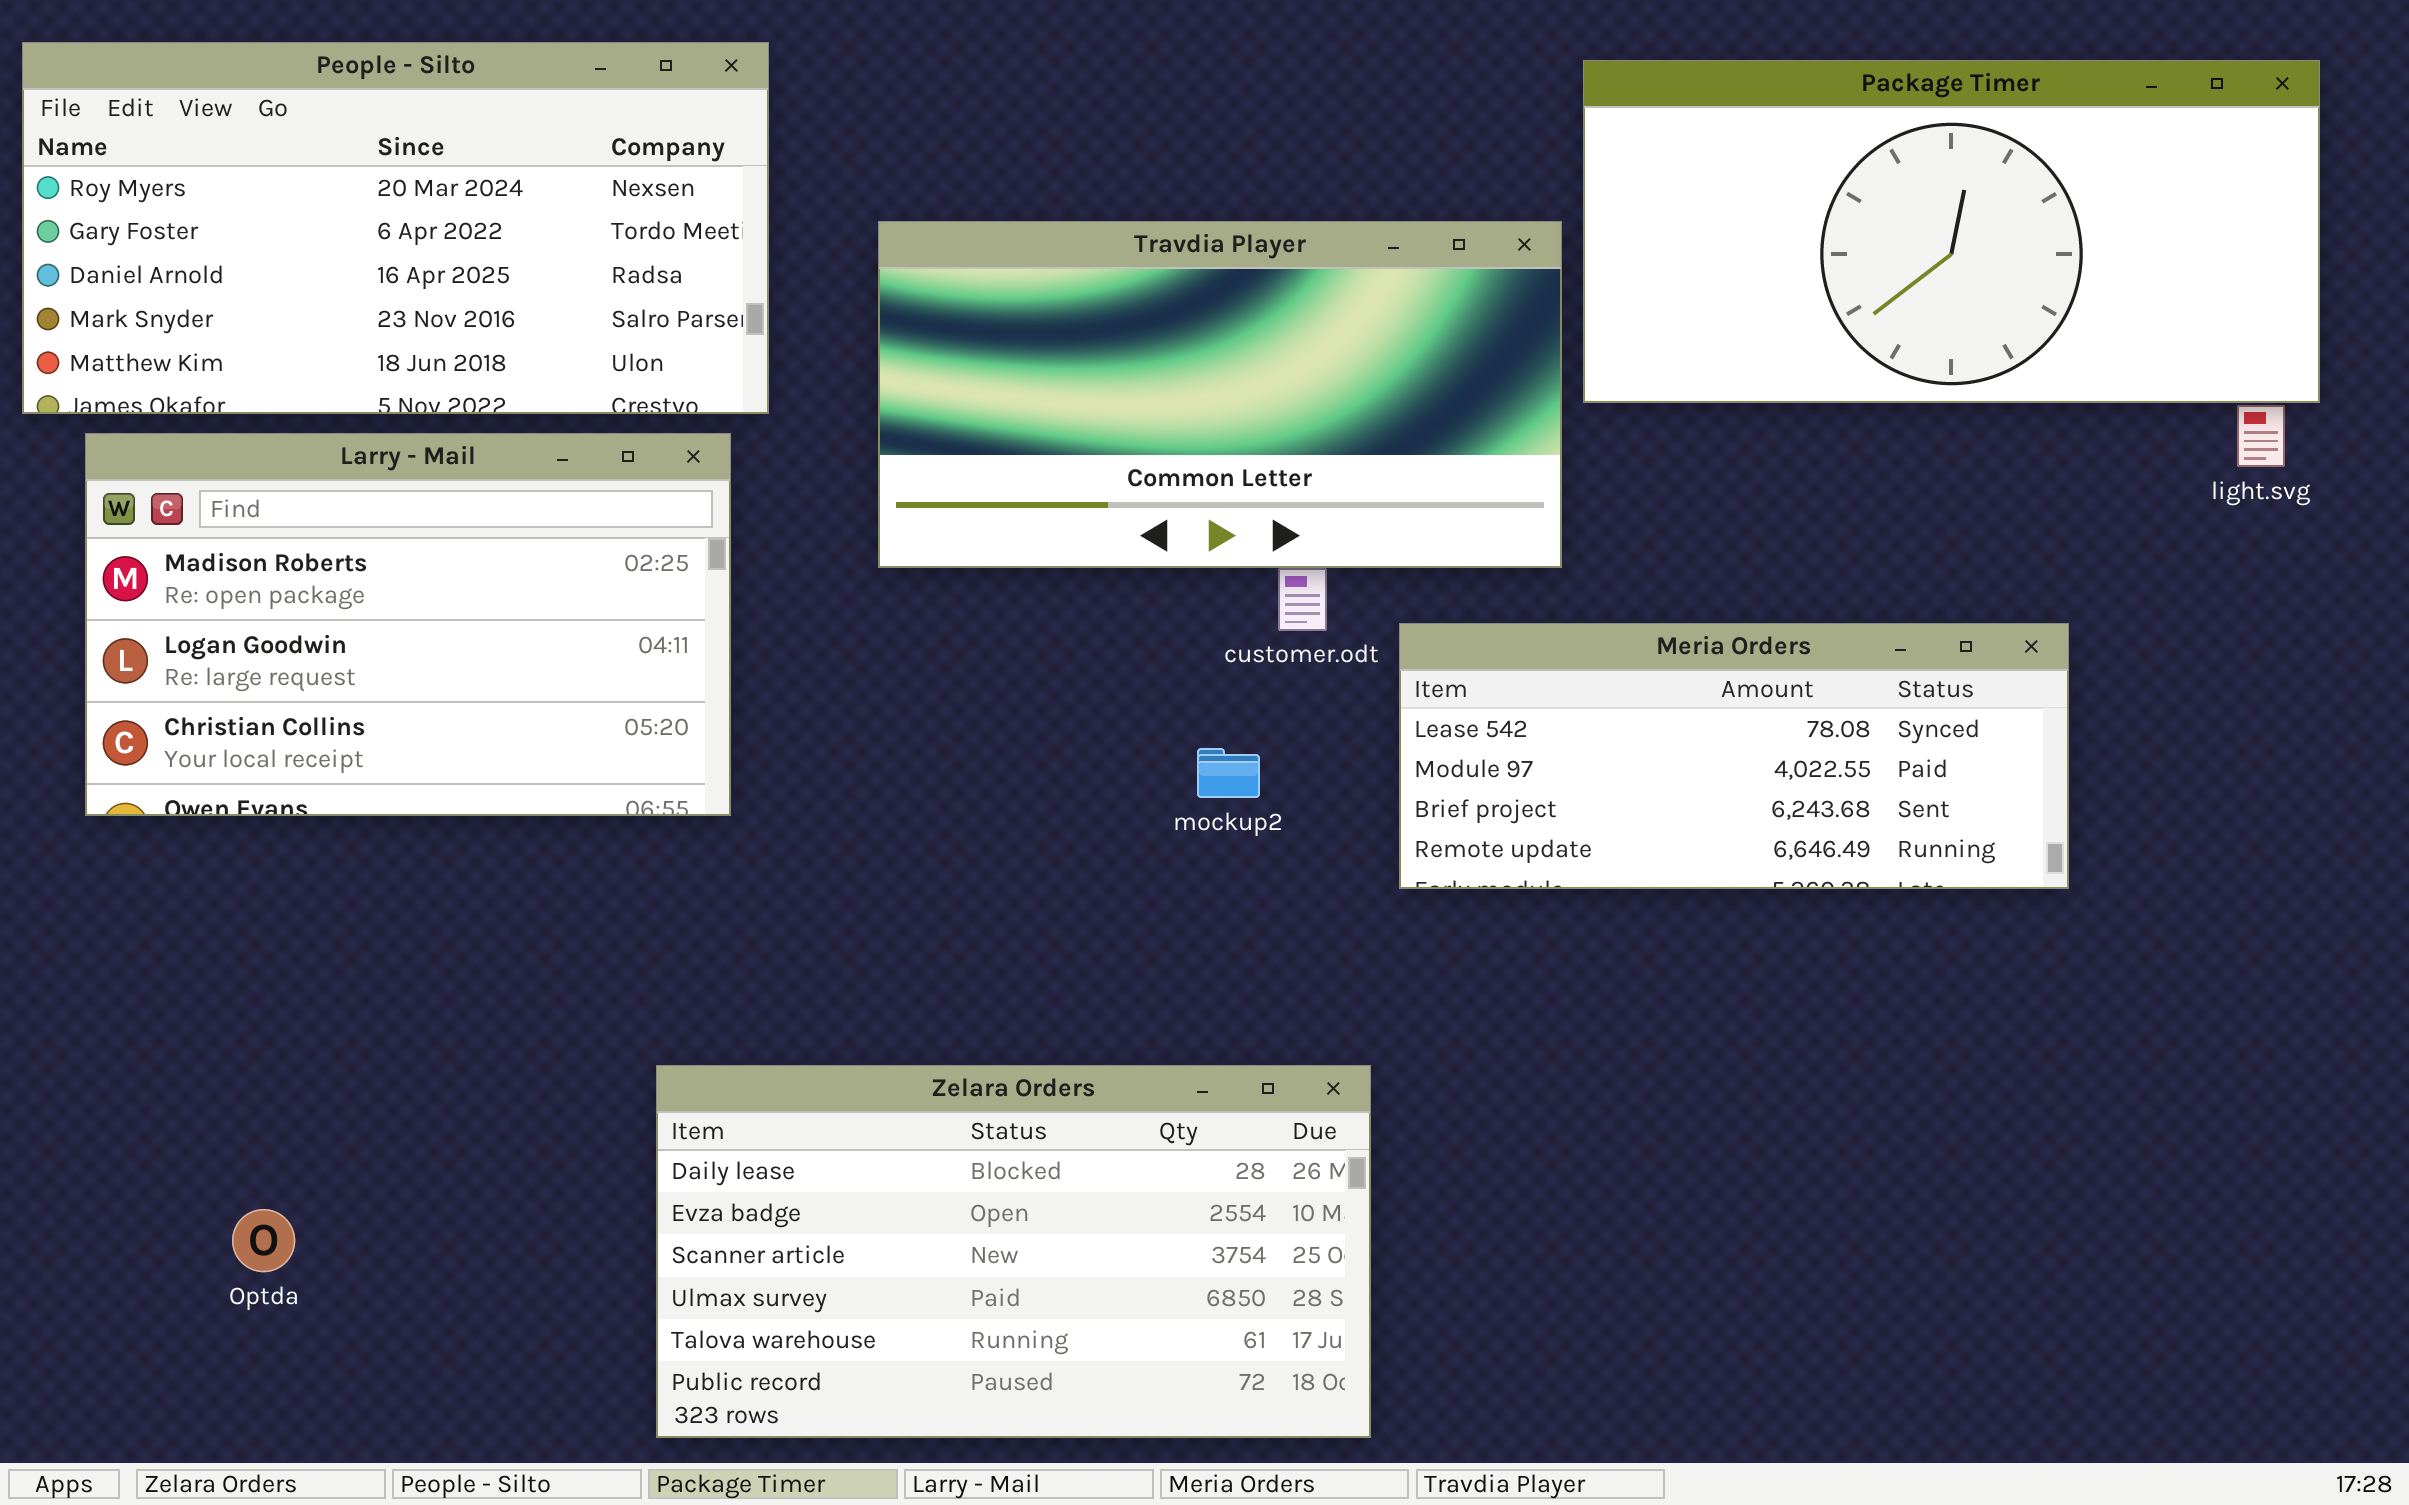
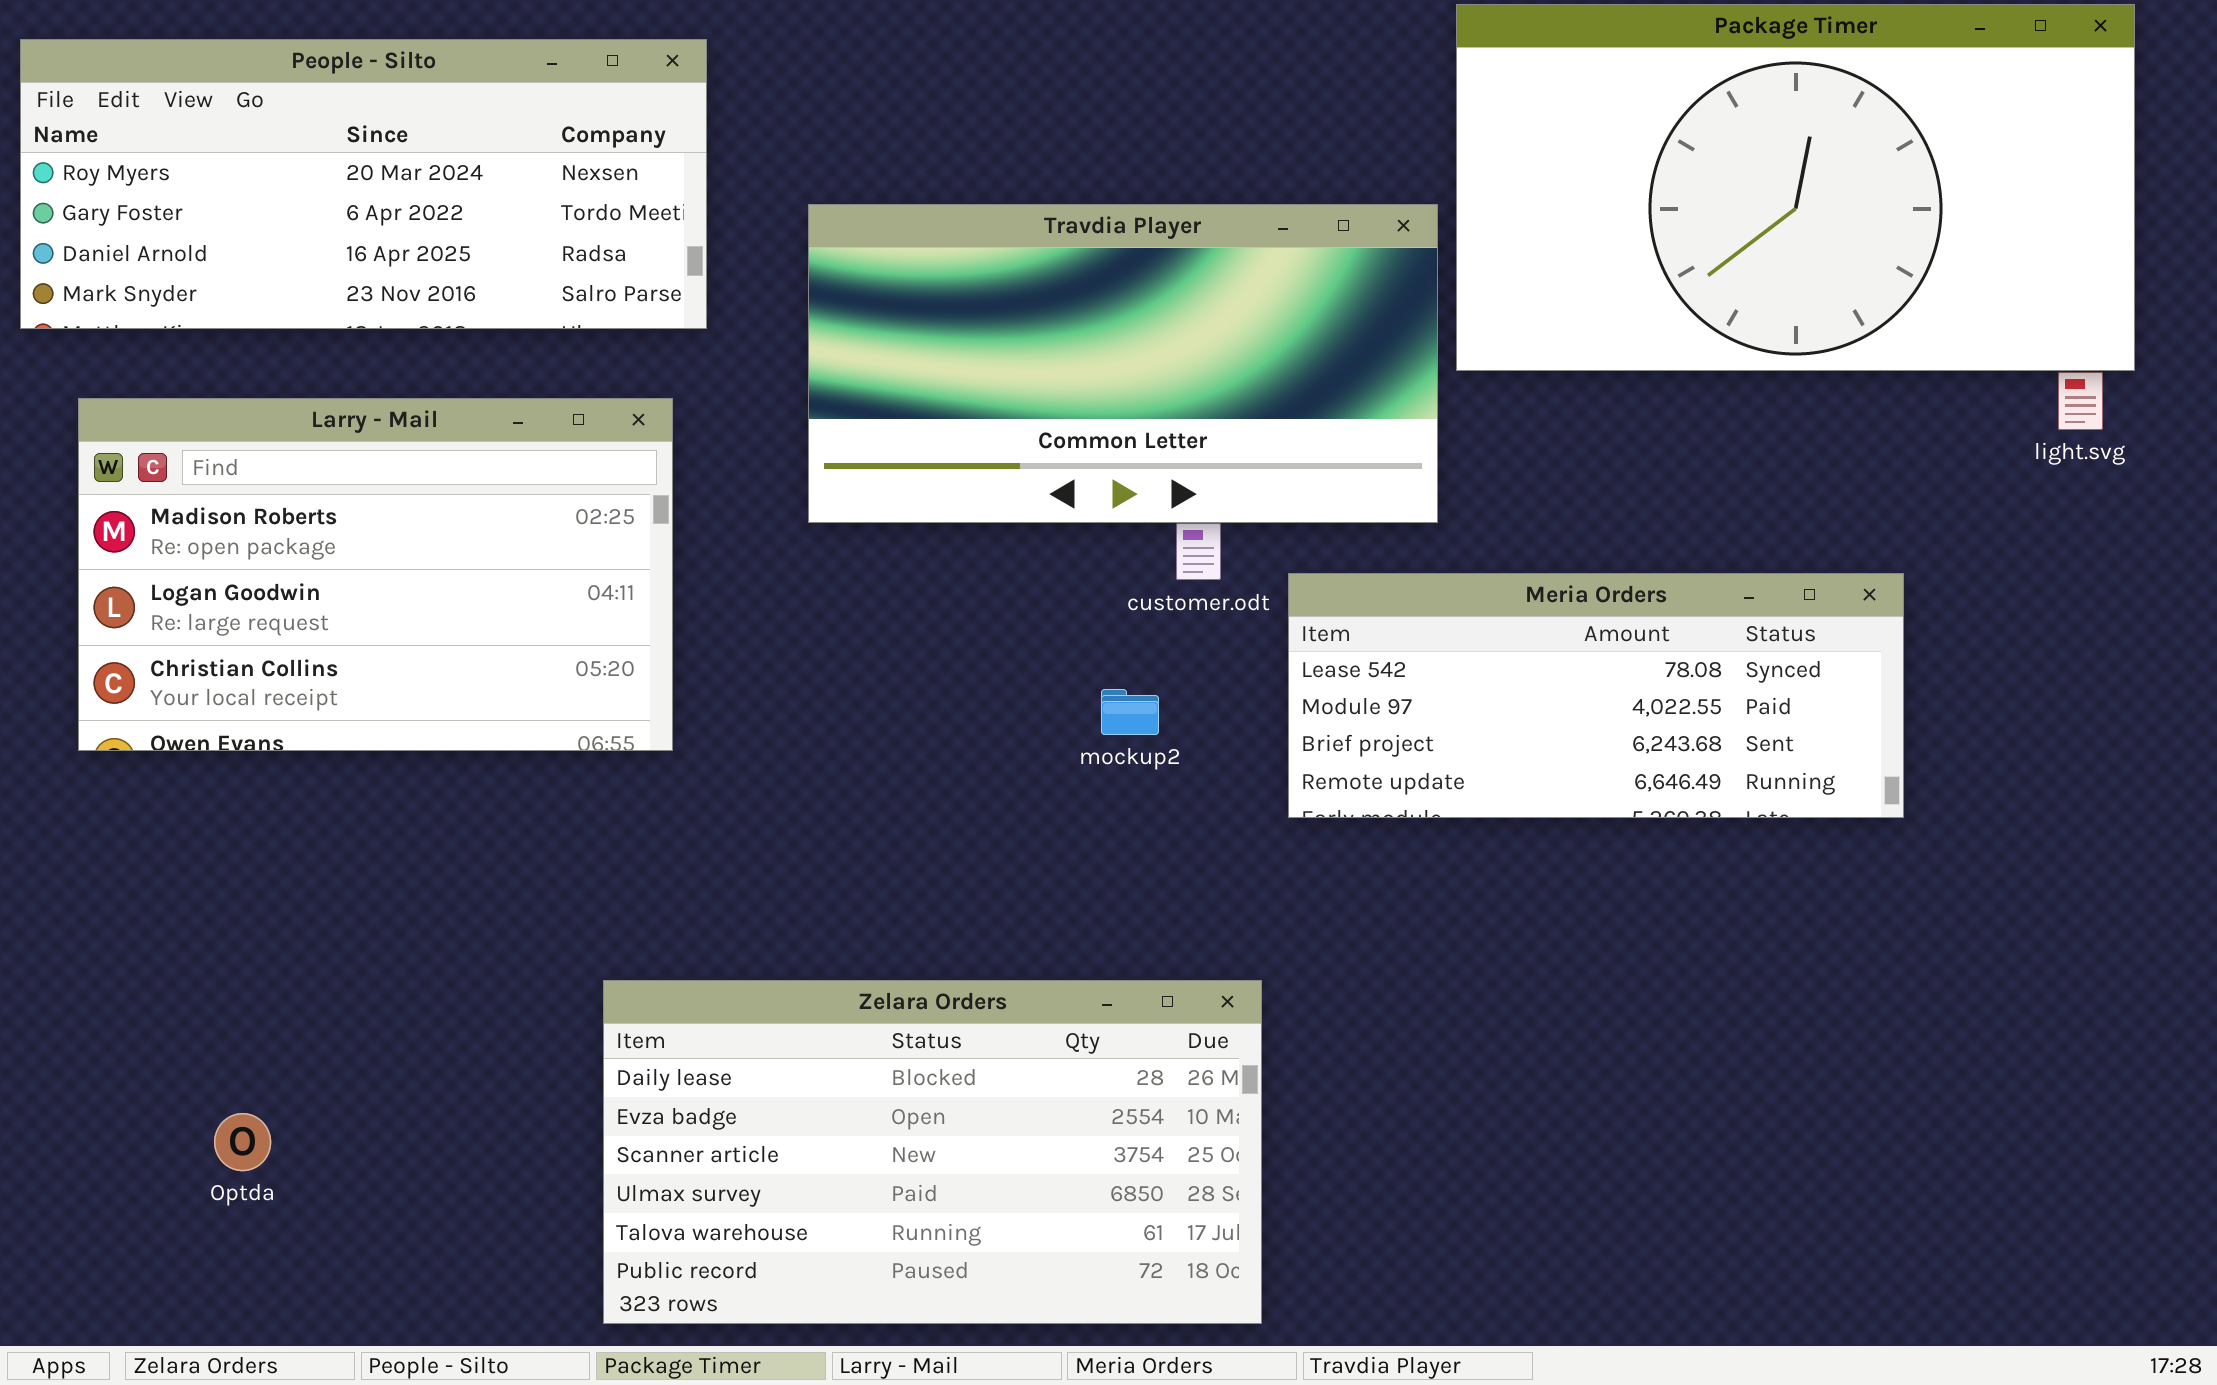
People - Silto: [22,42,769,414] -> [20,39,707,329], resized
Package Timer: [1583,60,2320,403] -> [1456,4,2135,371], resized

